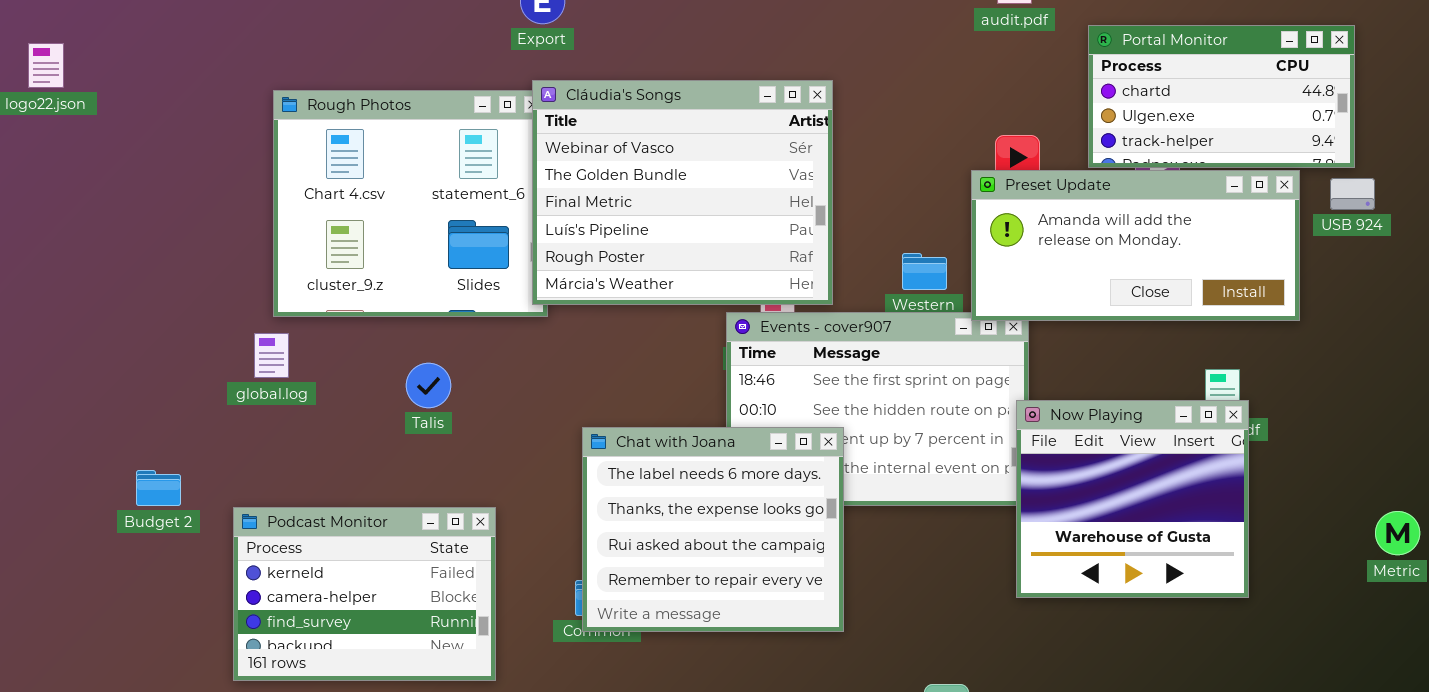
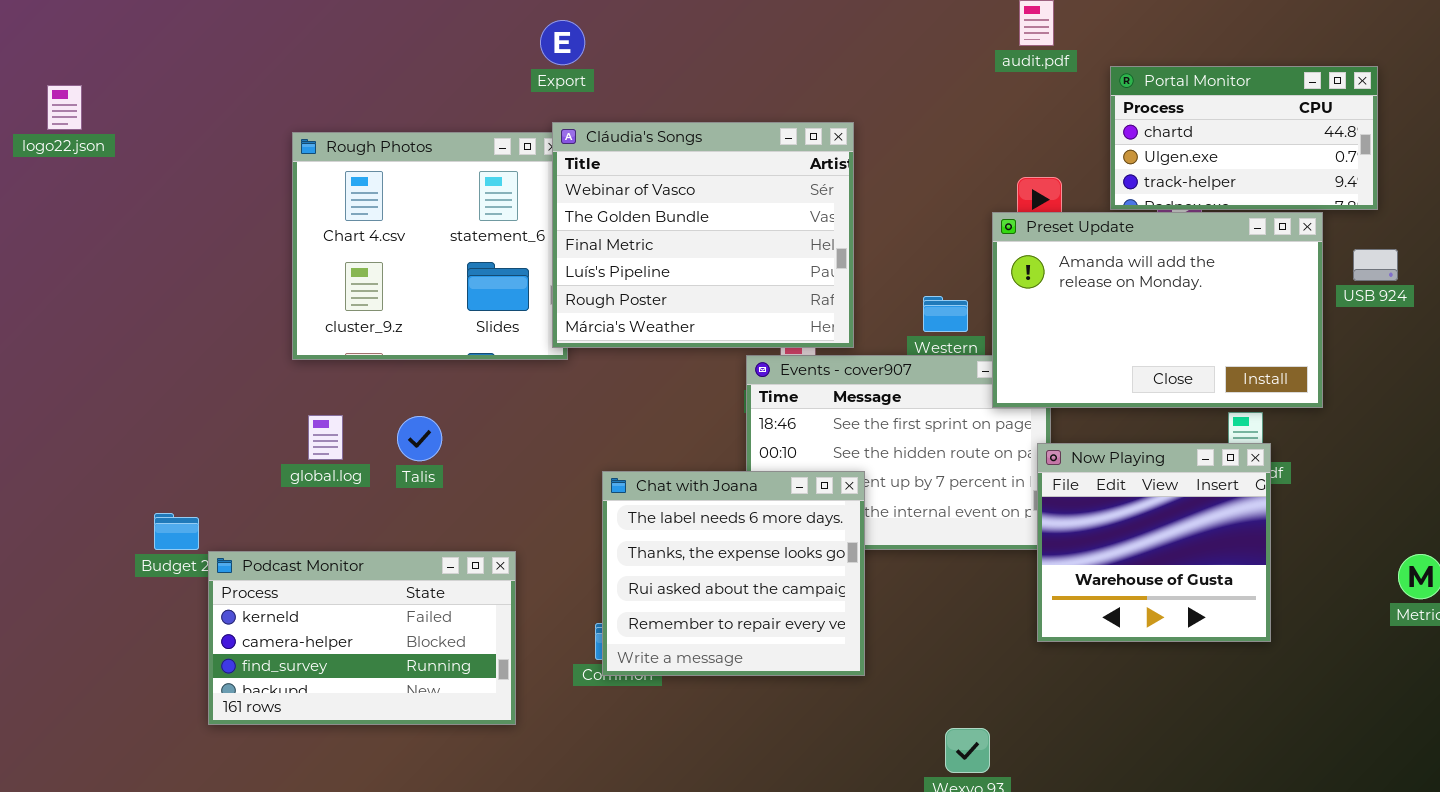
Preset Update: [971,170,1300,321] -> [992,212,1323,408], resized
USB 924: [1330,178,1375,210] -> [1353,249,1398,281], moved
global.log: [254,333,289,378] -> [308,415,343,460], moved
Talis: [406,363,451,408] -> [397,416,442,461], moved
Podcast Monitor: [233,507,496,681] -> [208,551,516,725], resized

